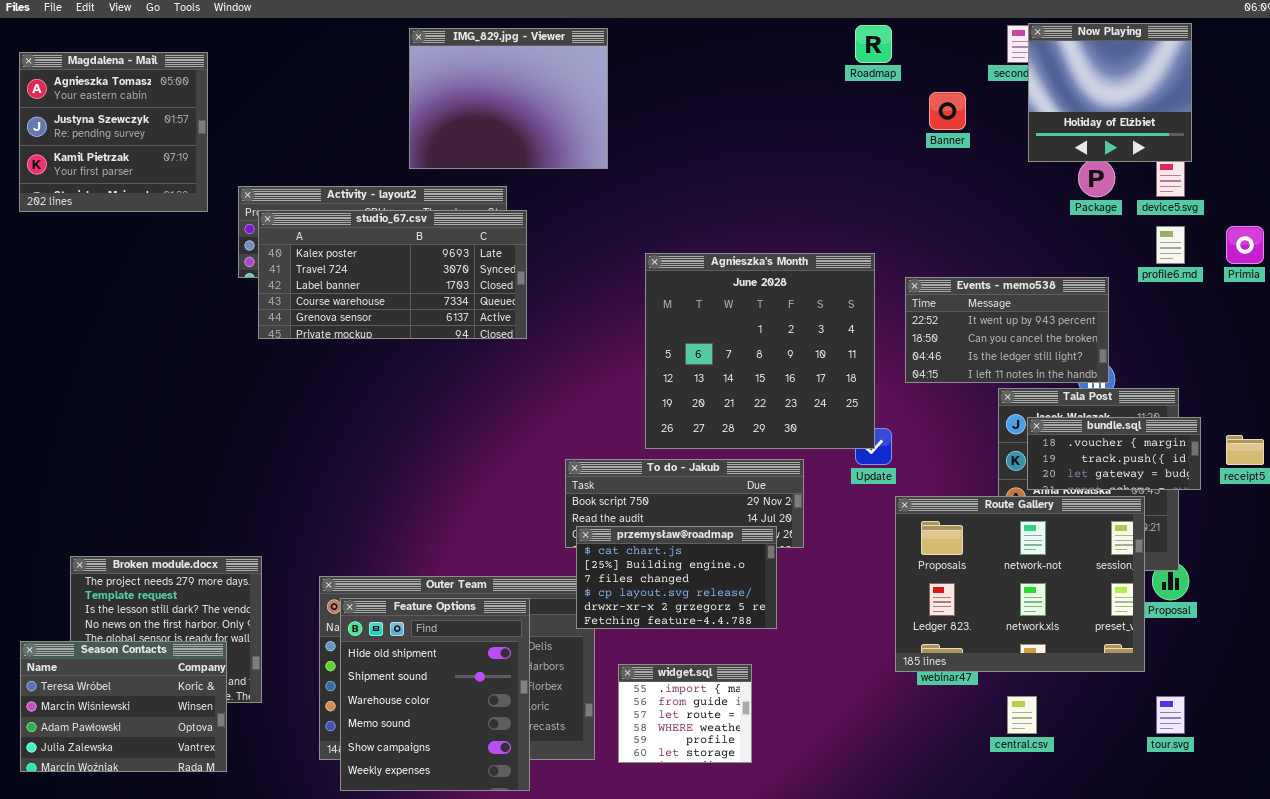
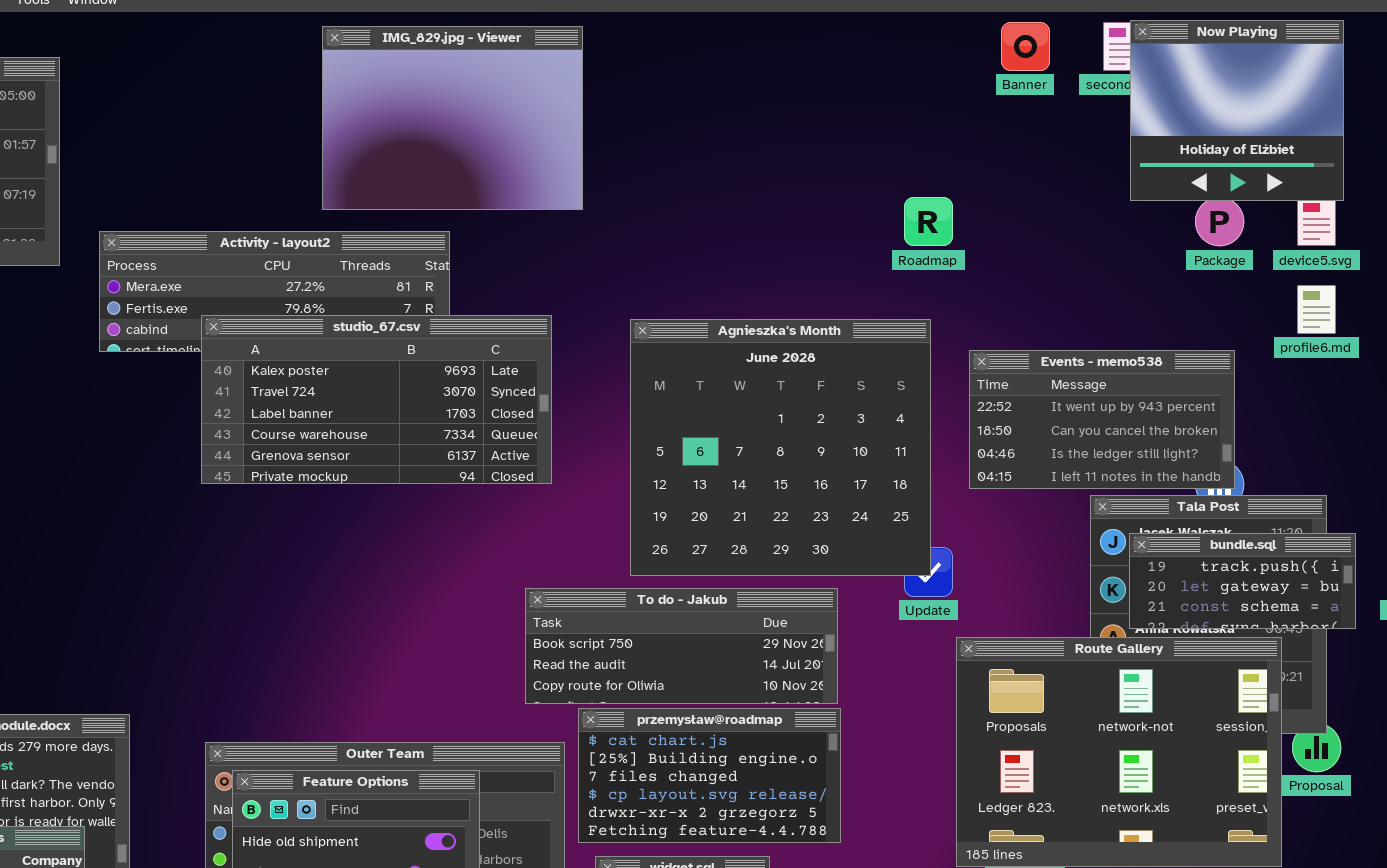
Roadmap: [855,25,892,63] -> [904,197,953,246], moved
Banner: [929,92,966,130] -> [1001,22,1050,71], moved
studio_67.csv: [258,210,527,339] -> [201,315,552,484], moved
bundle.sql: [1027,417,1201,490] -> [1129,533,1356,629], scrolled down 1 row
przemysław@roadmap: [576,526,777,629] -> [578,708,841,843], moved

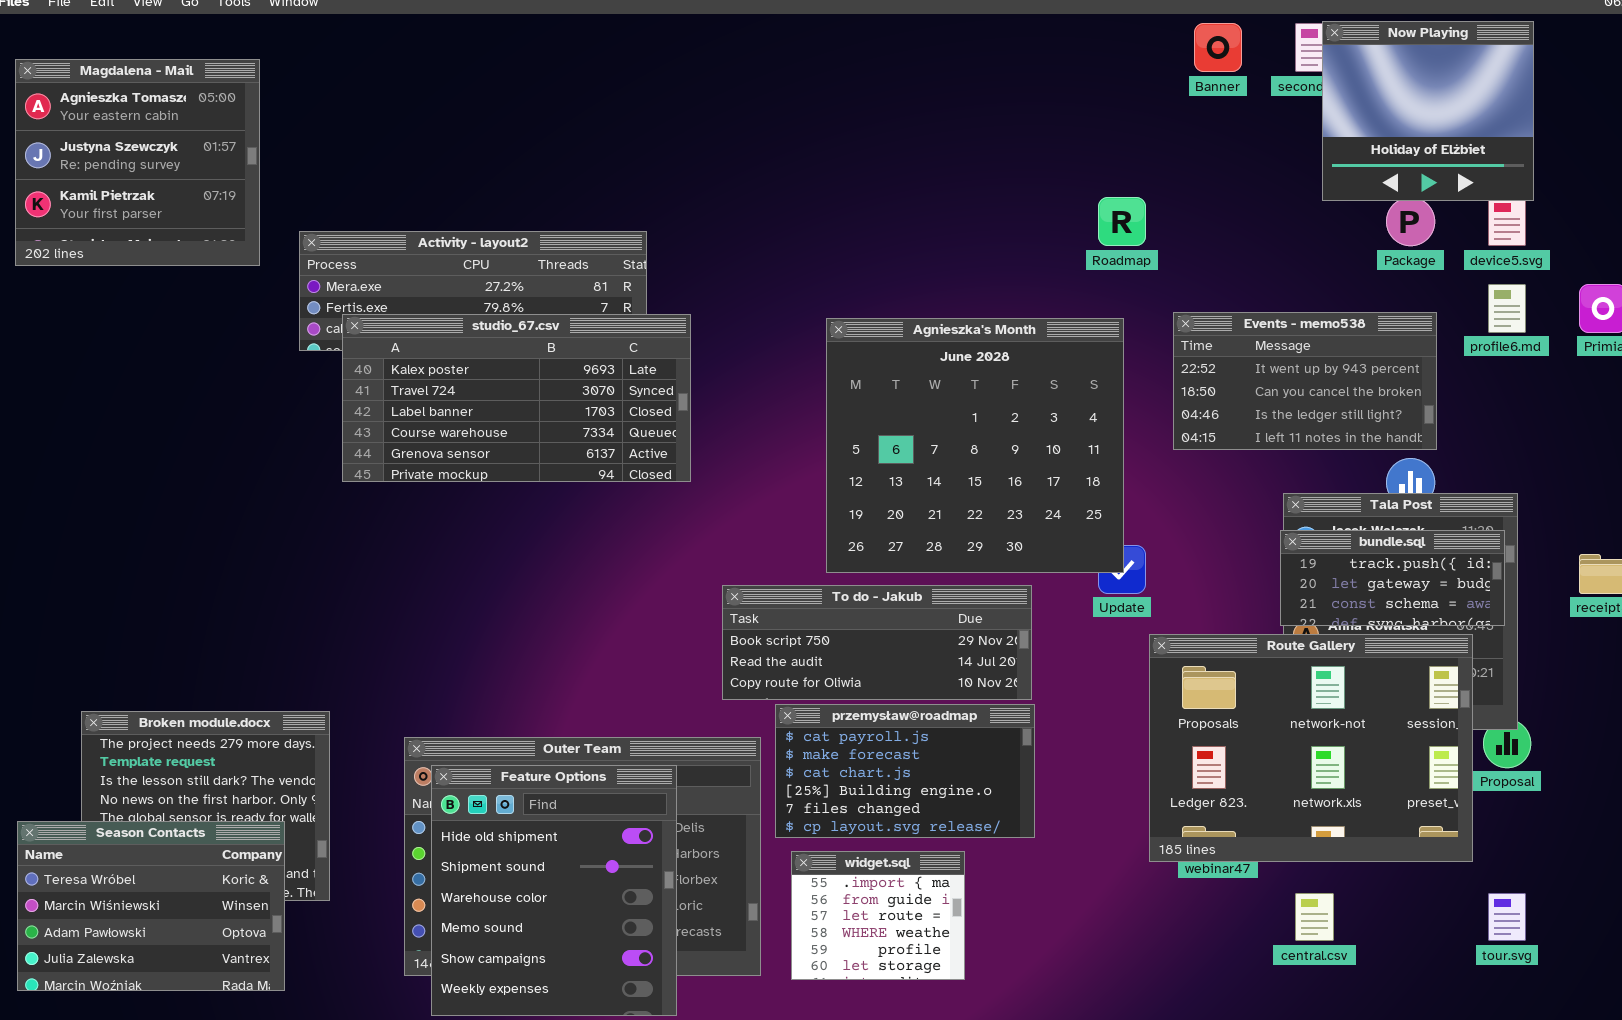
IMG_829.jpg - Viewer: [322,26,583,210] -> none, closed
studio_67.csv: [201,315,552,484] -> [342,314,691,482], moved
Events - memo538: [969,350,1235,489] -> [1173,312,1437,450], moved
bundle.sql: [1129,533,1356,629] -> [1280,530,1505,626], moved
przemysław@roadmap: [578,708,841,843] -> [775,704,1035,838], scrolled up 2 rows

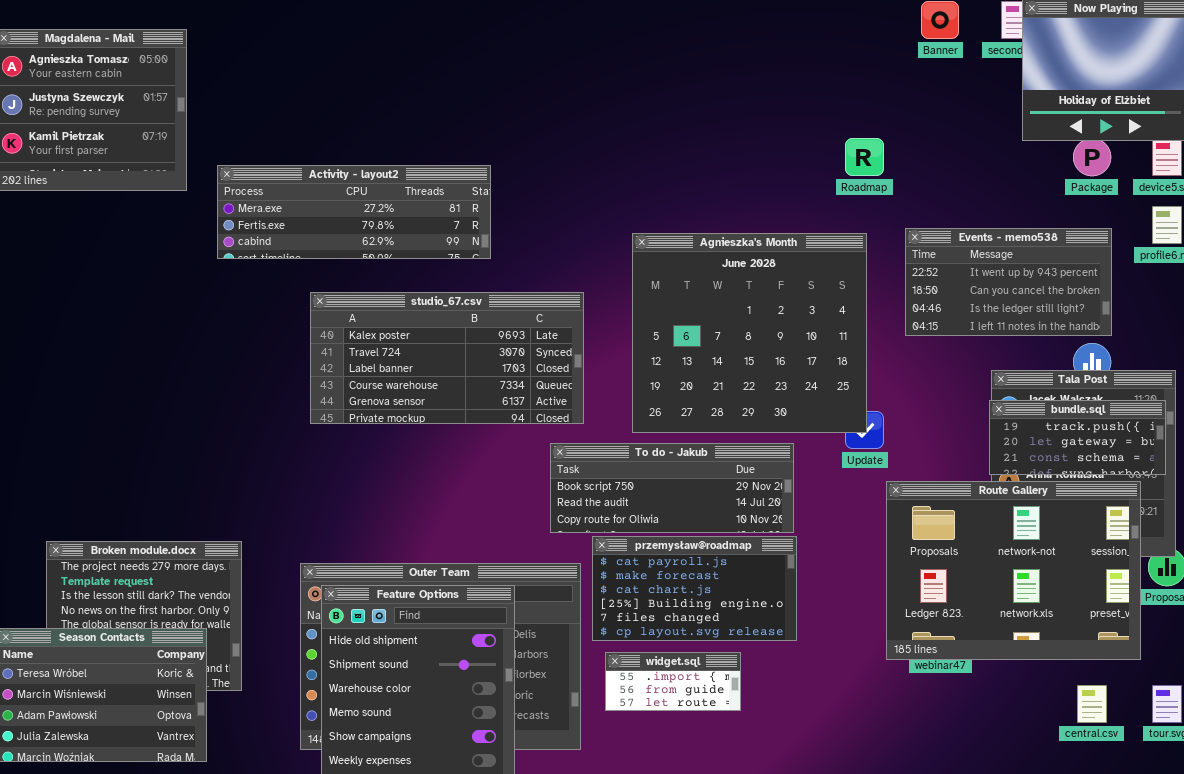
studio_67.csv: [342,314,691,482] -> [310,292,584,424], moved
widget.sql: [791,851,965,980] -> [605,652,741,711], resized
central.csv: [1295,893,1334,941] -> [1077,685,1107,723], moved

